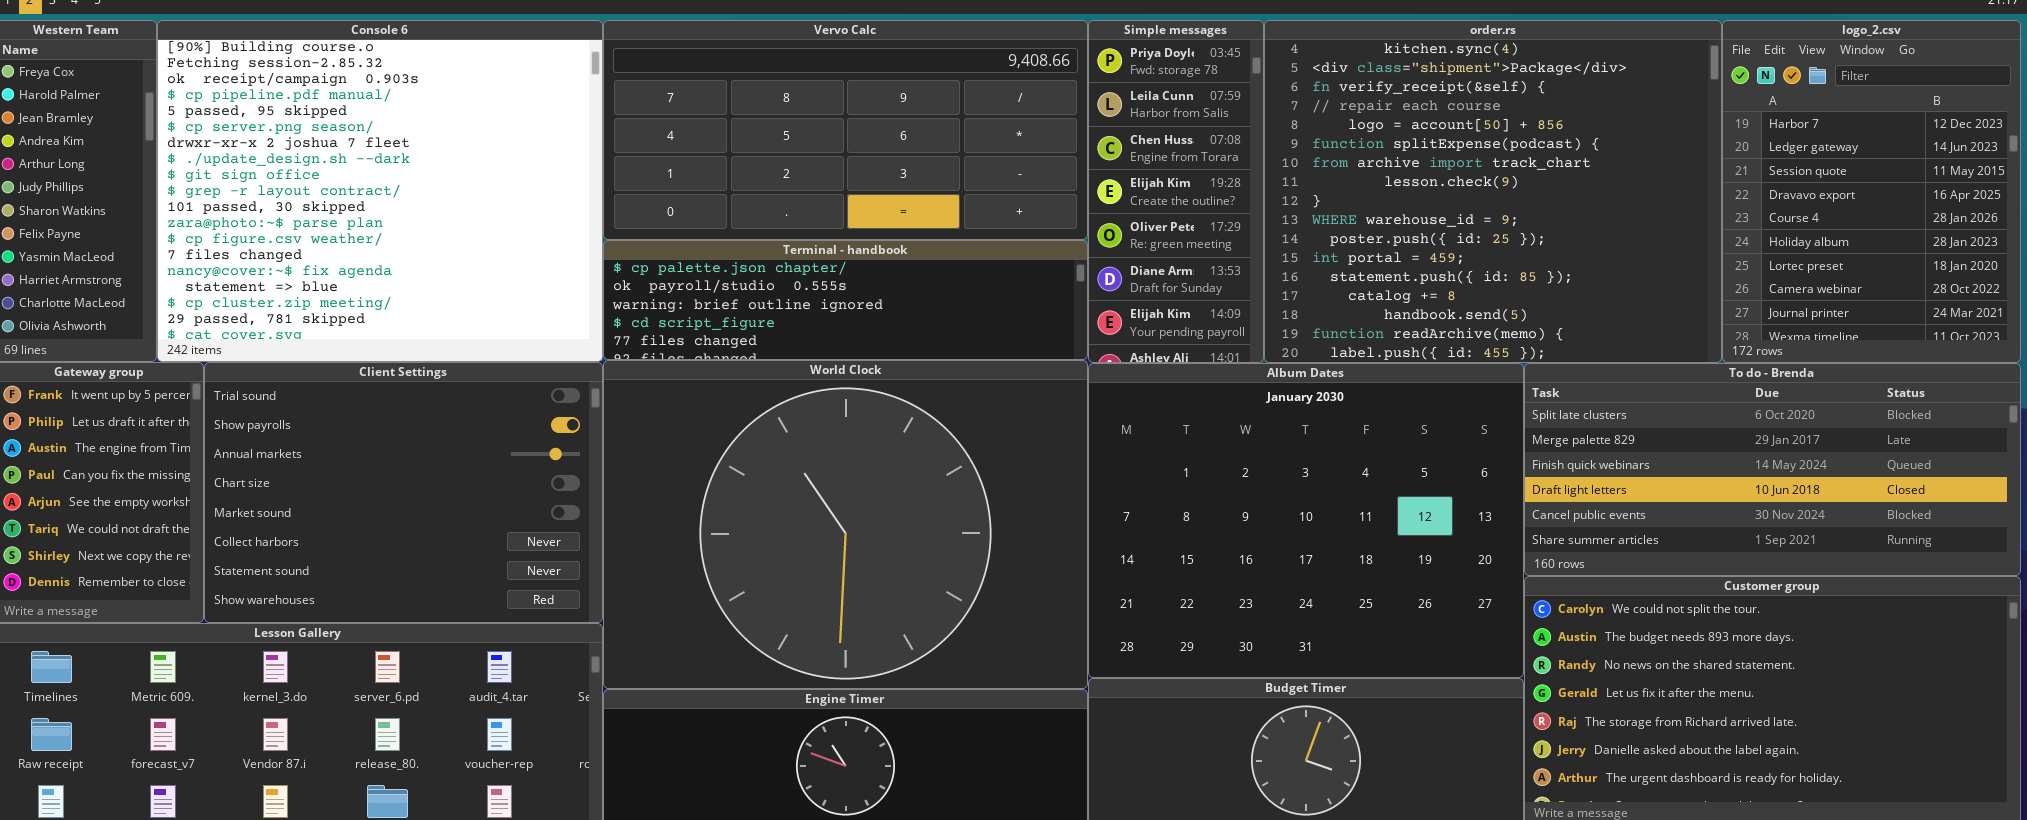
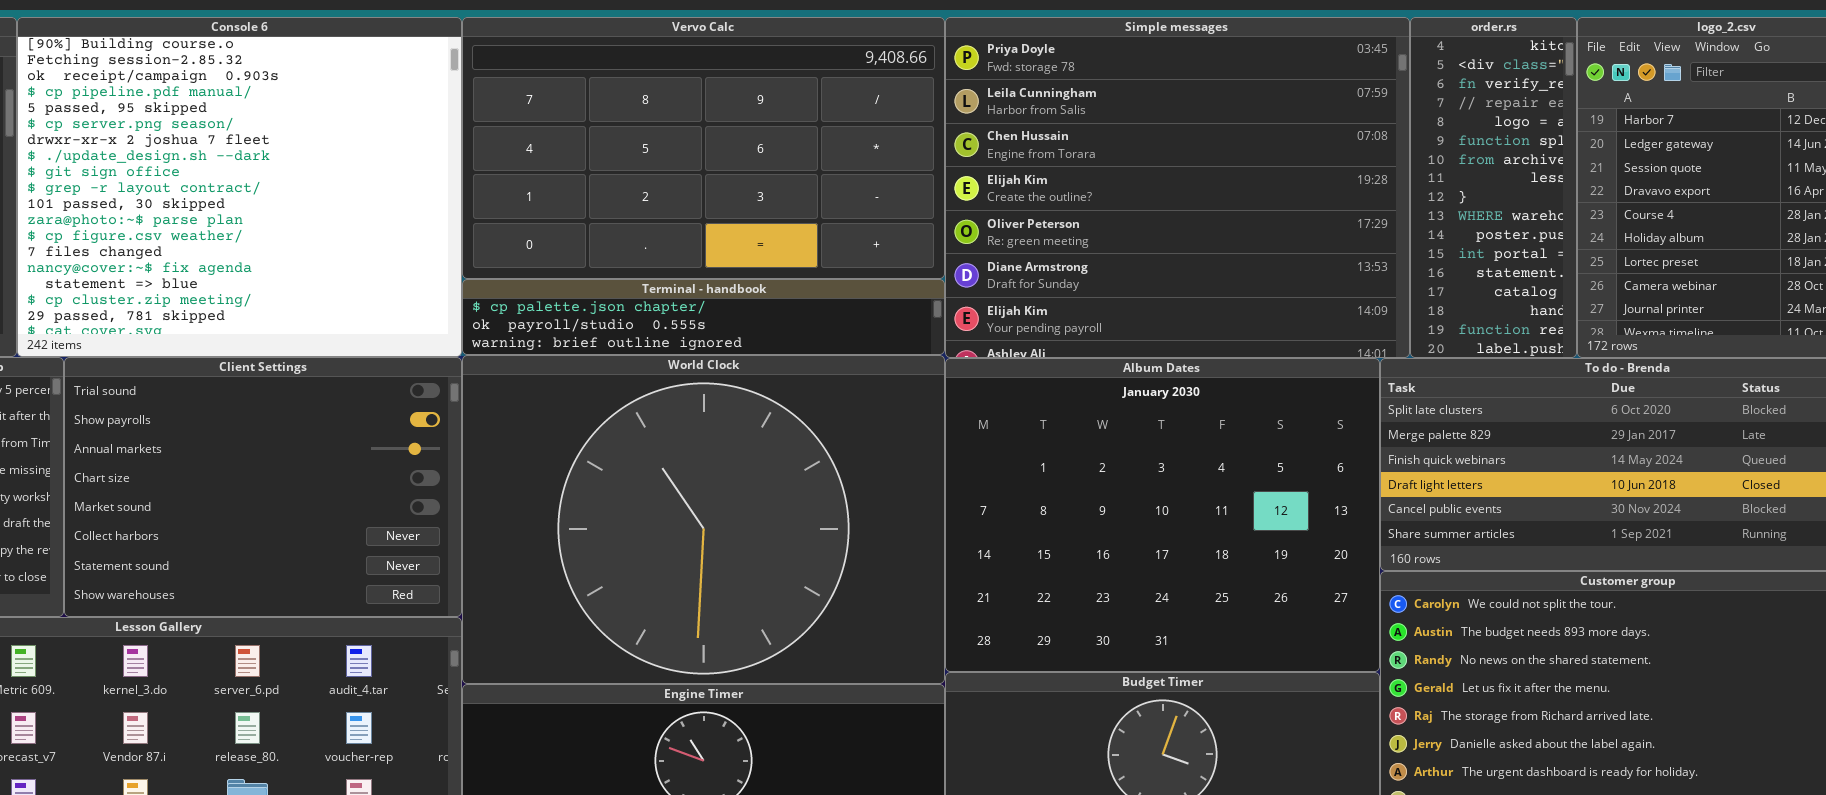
Vervo Calc: [603,20,1088,240] -> [462,17,945,279], resized
Simple messages: [1088,20,1264,363] -> [945,17,1410,358], resized
order.rs: [1264,20,1722,363] -> [1410,17,1577,358], resized
Terminal - handbook: [603,240,1088,360] -> [462,279,945,355], resized

